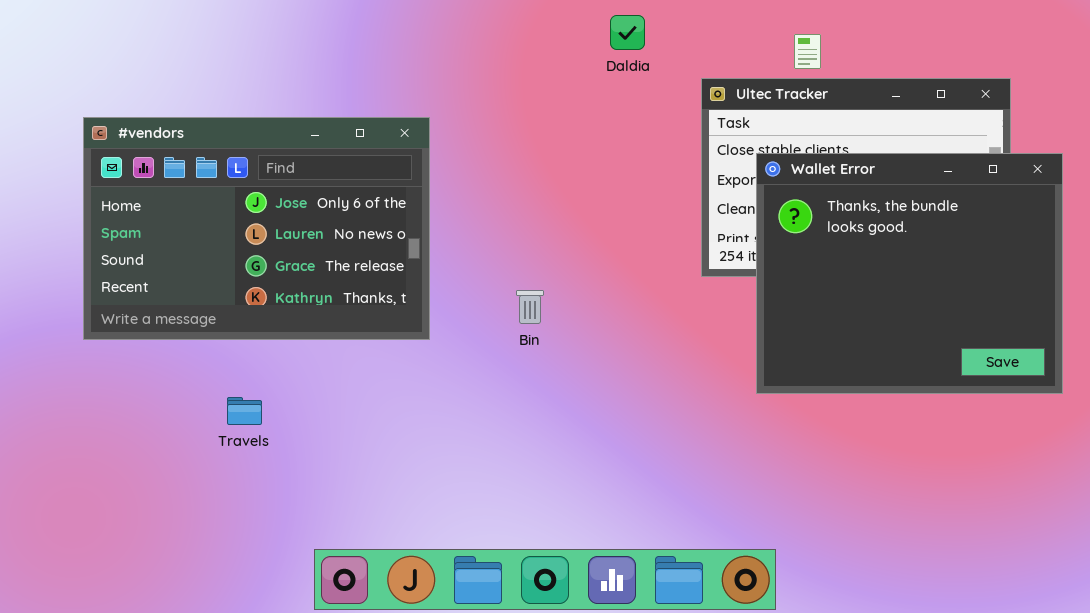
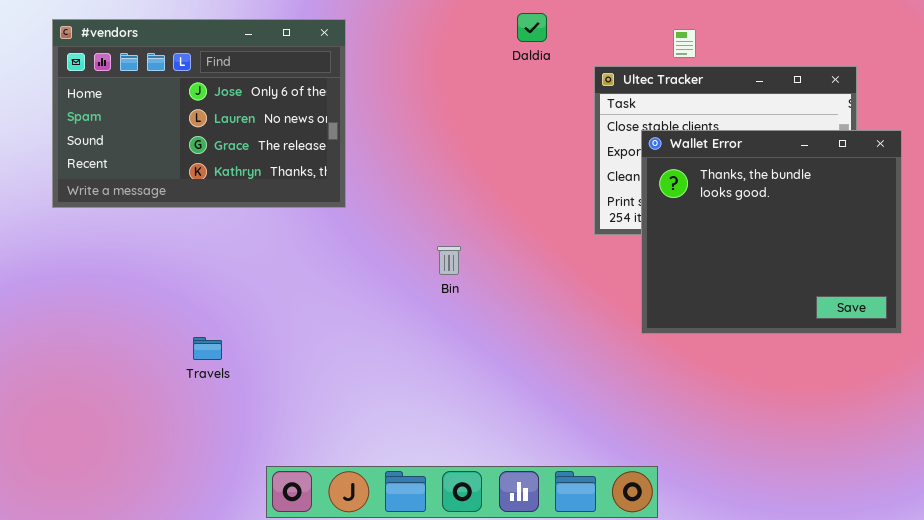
#vendors: [83,117,430,340] -> [52,19,346,208], moved

